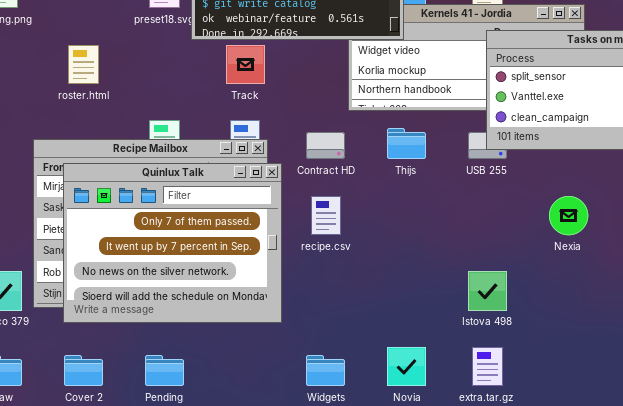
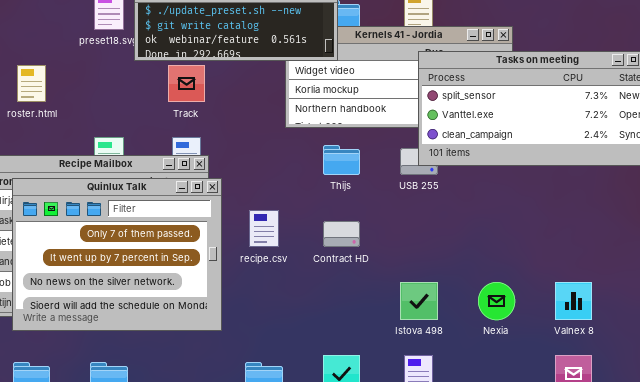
Contract HD: [306,132,345,159] -> [323,221,360,247], moved
Nexia: [549,196,588,235] -> [478,282,515,320], moved

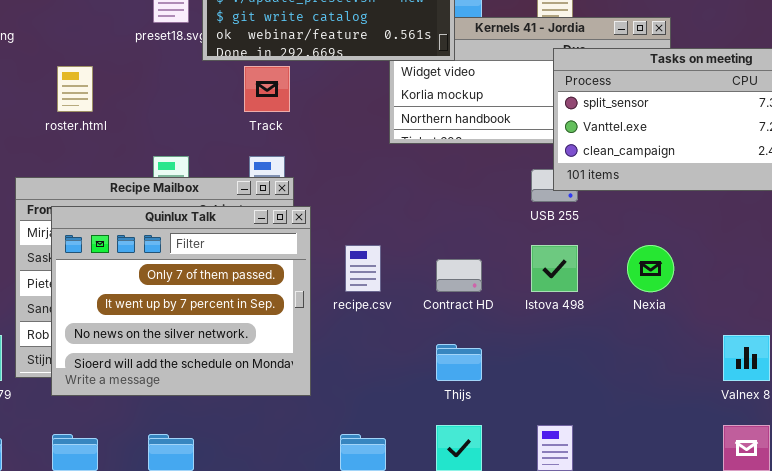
Thijs: [323,145,360,175] -> [436,344,482,381], moved
Istova 498: [400,282,438,320] -> [531,245,578,292], moved
Nexia: [478,282,515,320] -> [627,245,674,292], moved

